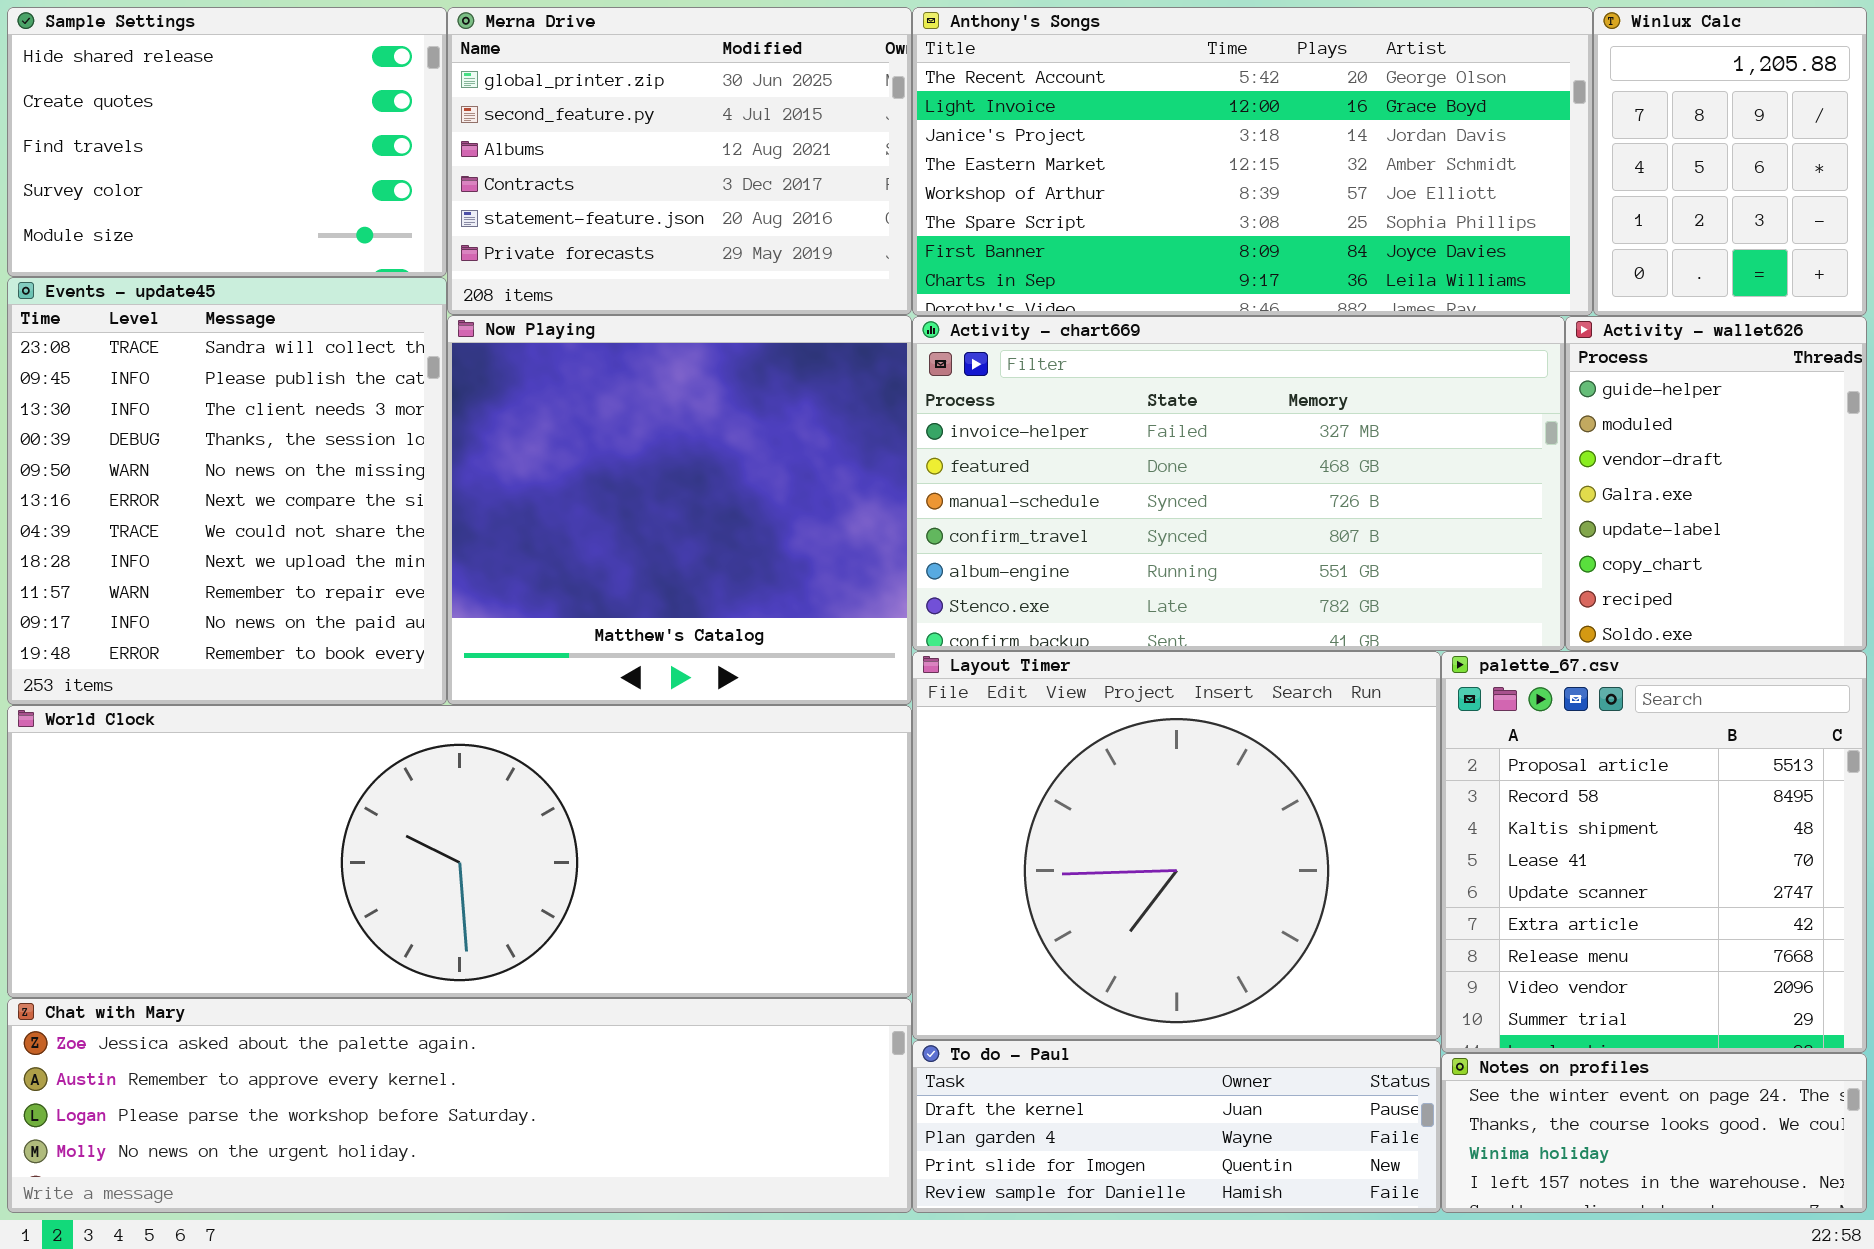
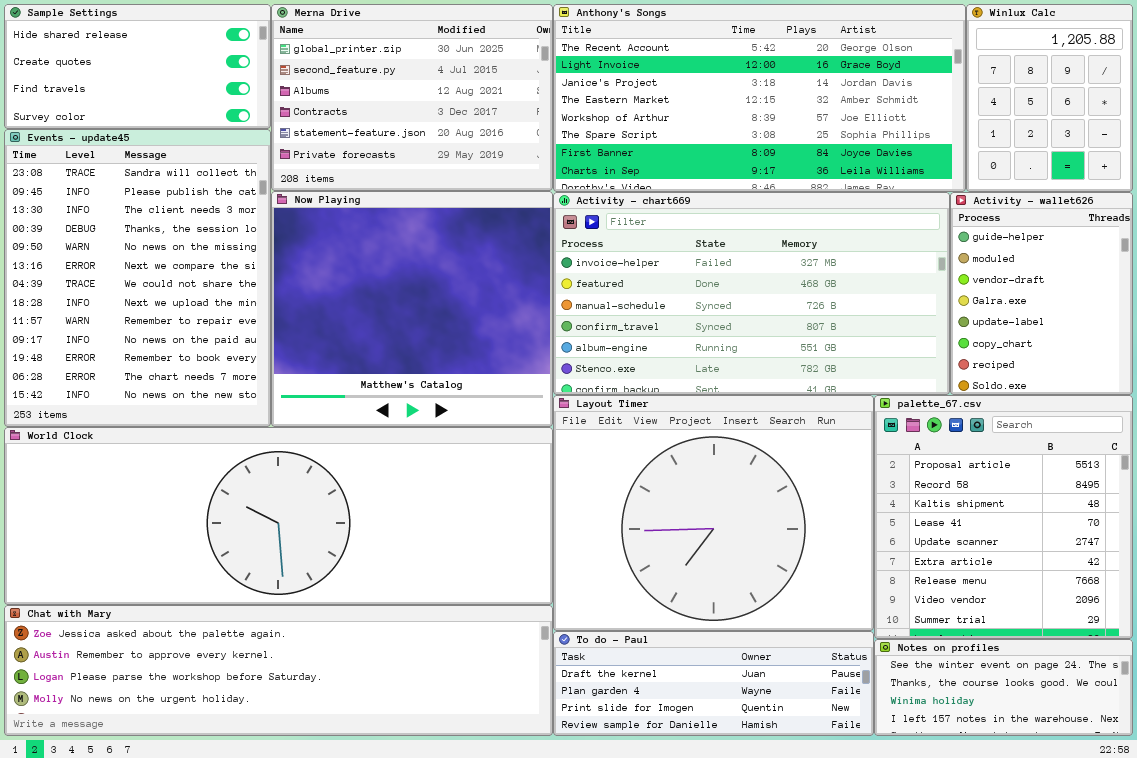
Sample Settings: [7,7,447,277] -> [4,4,271,129], resized
Events - update45: [7,277,447,705] -> [4,129,271,427], resized

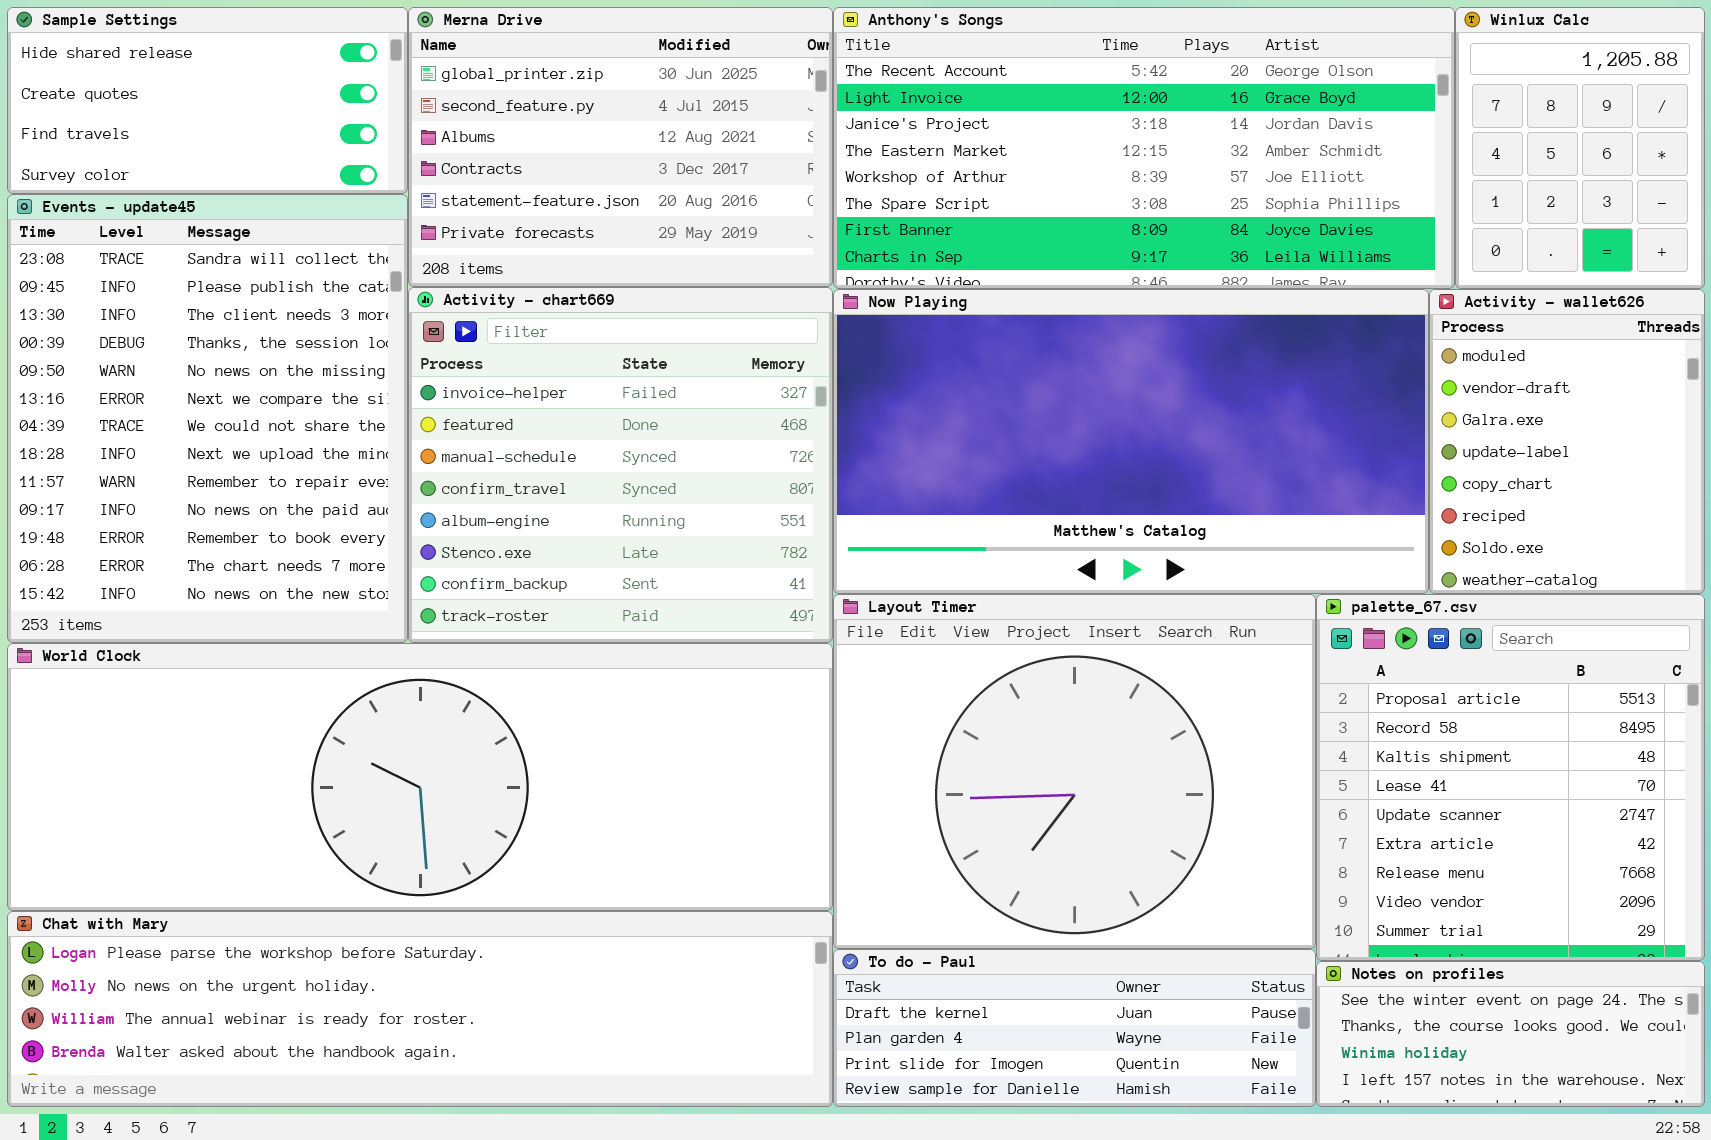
Now Playing: [271,191,553,427] -> [833,289,1429,594], moved, resized
Activity - chart669: [553,192,950,395] -> [408,287,833,643], moved, resized
Activity - wallet626: [950,192,1133,395] -> [1429,289,1705,594], scrolled down 1 row
Chat with Mary: [4,605,553,736] -> [7,911,833,1107], scrolled down 2 rows

